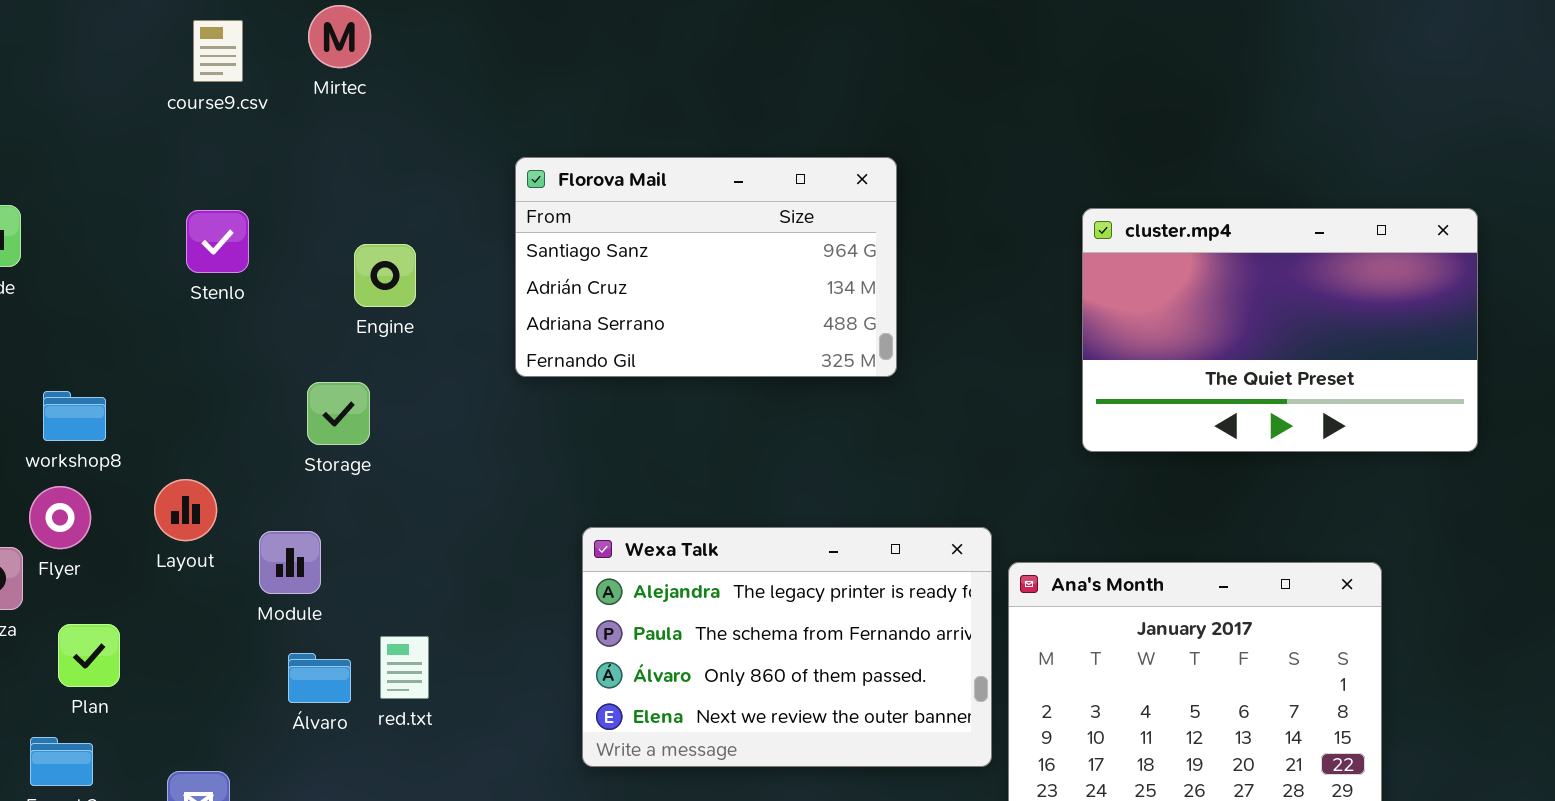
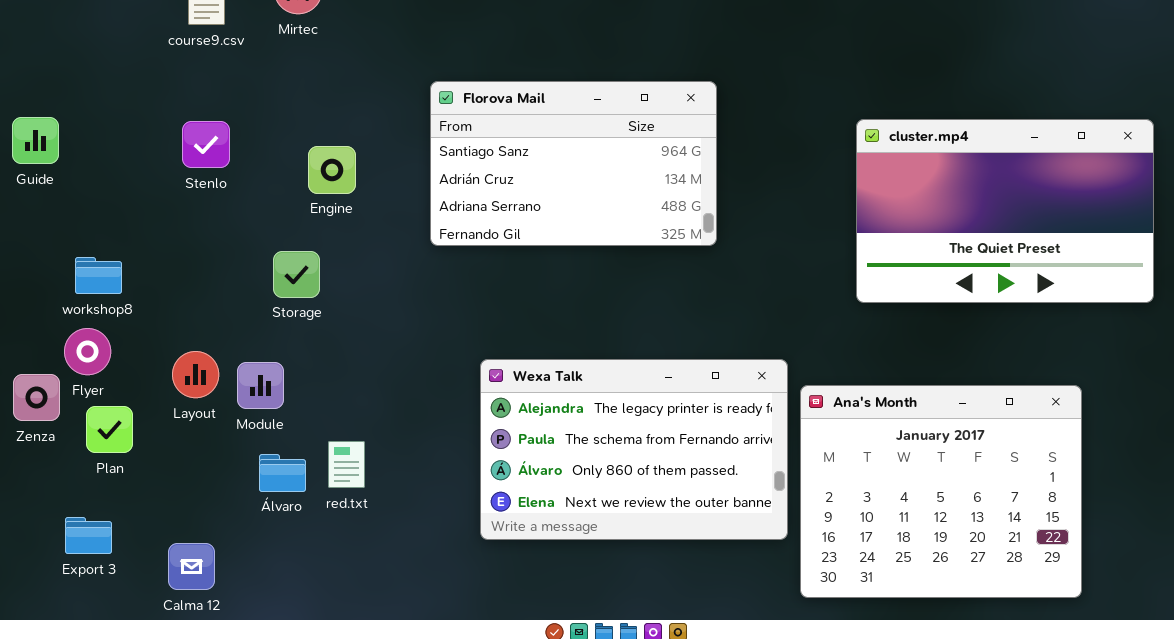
Layout: [154,479,217,541] -> [172,351,219,398], moved
Plan: [58,624,120,687] -> [86,406,133,453], moved

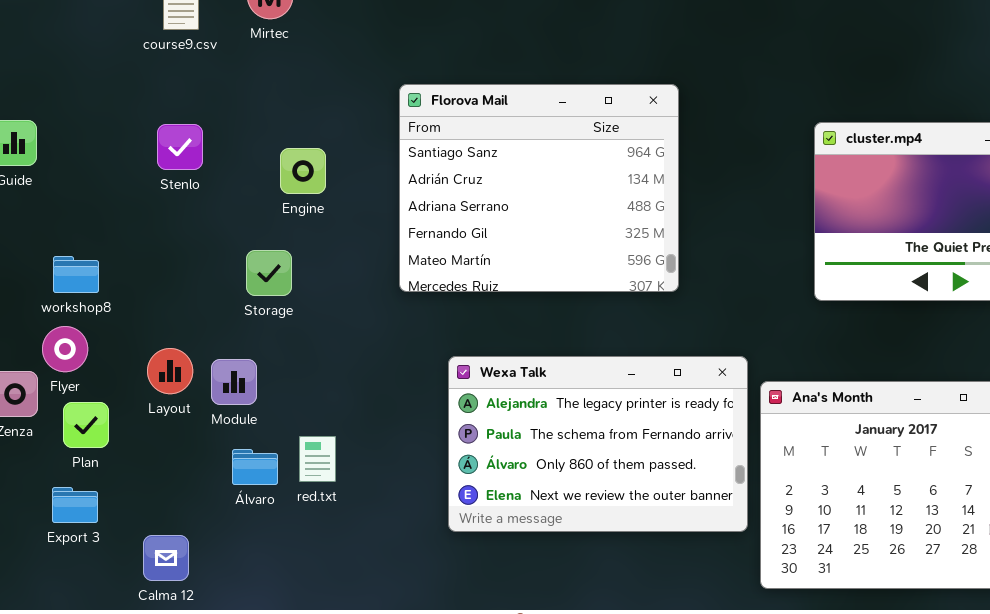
Florova Mail: [430,81,717,246] -> [399,84,679,292], resized
Export 3: [65,517,112,554] -> [52,487,98,523], moved

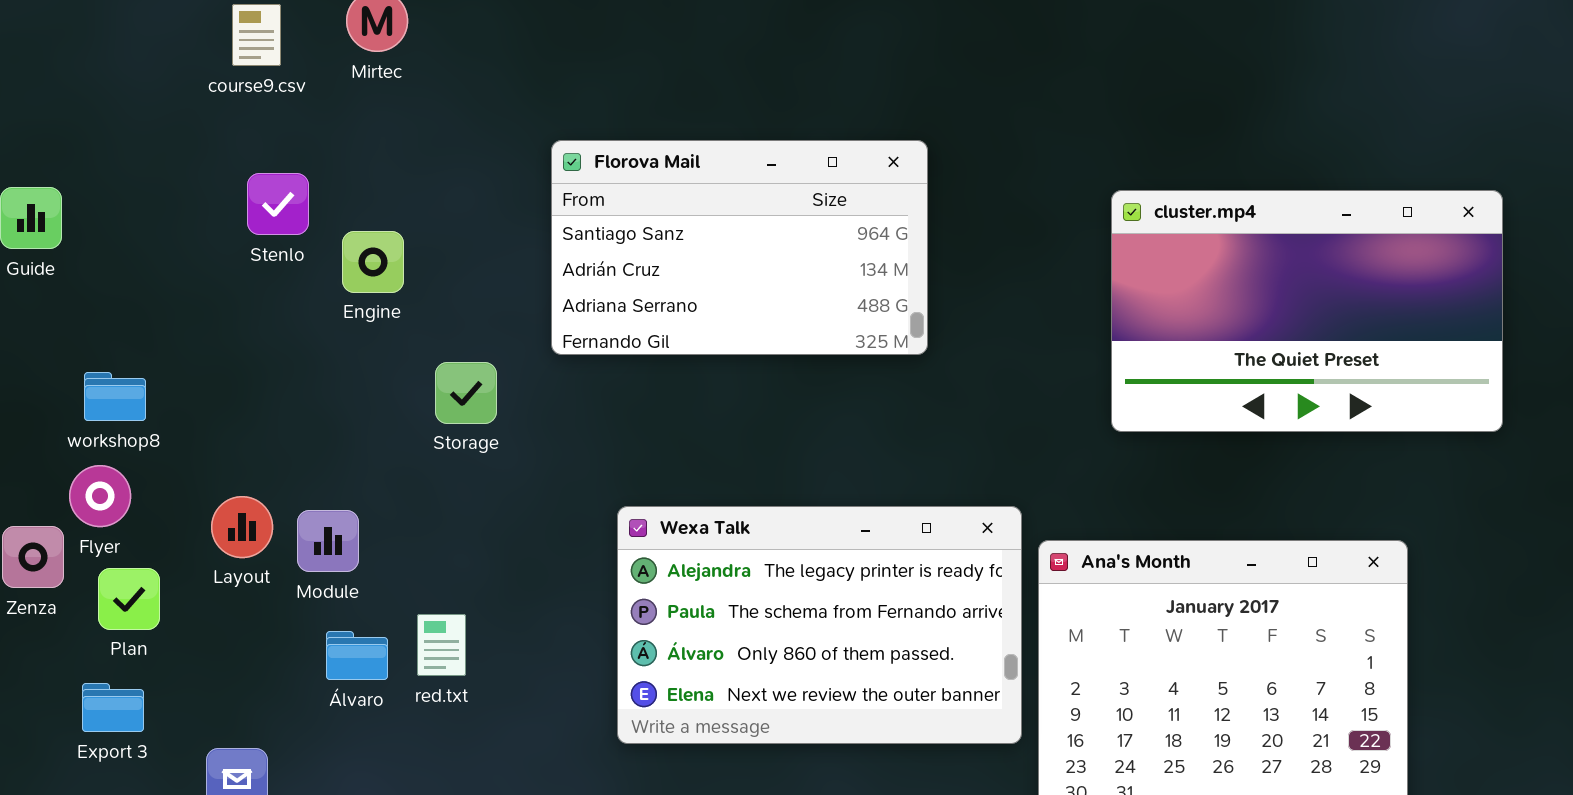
Florova Mail: [399,84,679,292] -> [551,140,928,355], resized
Stenlo: [157,124,203,170] -> [247,173,309,235], moved
Engine: [280,148,326,194] -> [342,231,404,293], moved
Storage: [246,250,292,296] -> [435,362,497,424], moved

